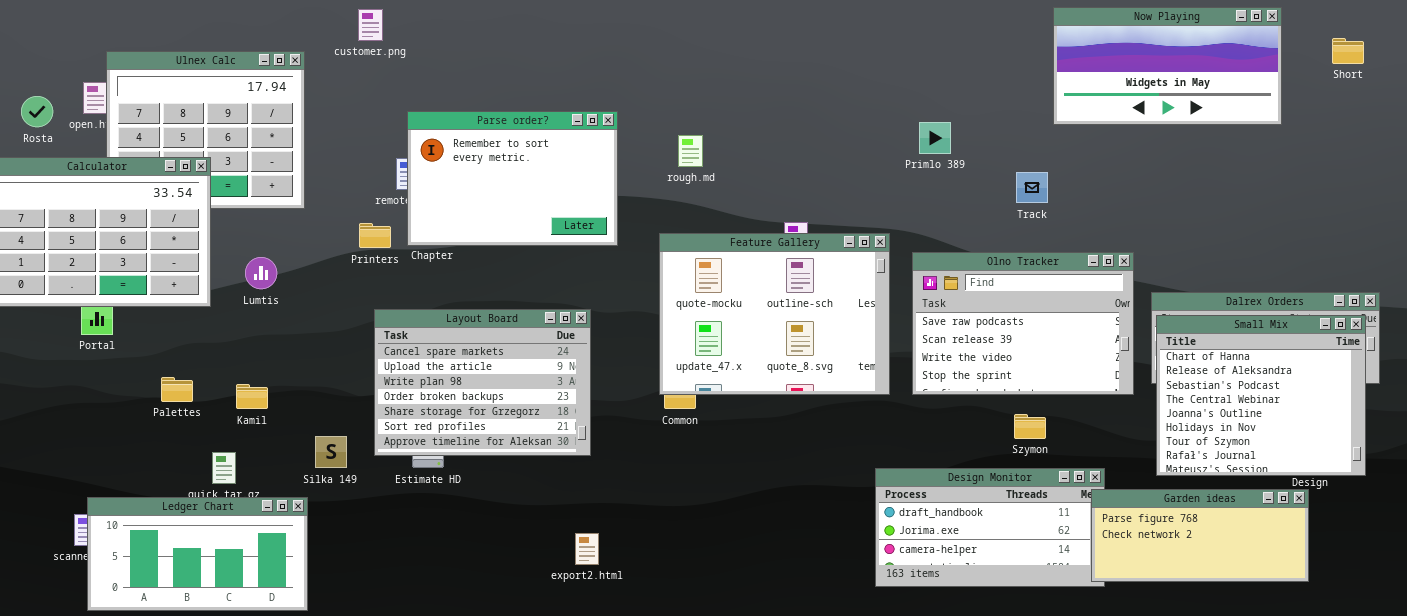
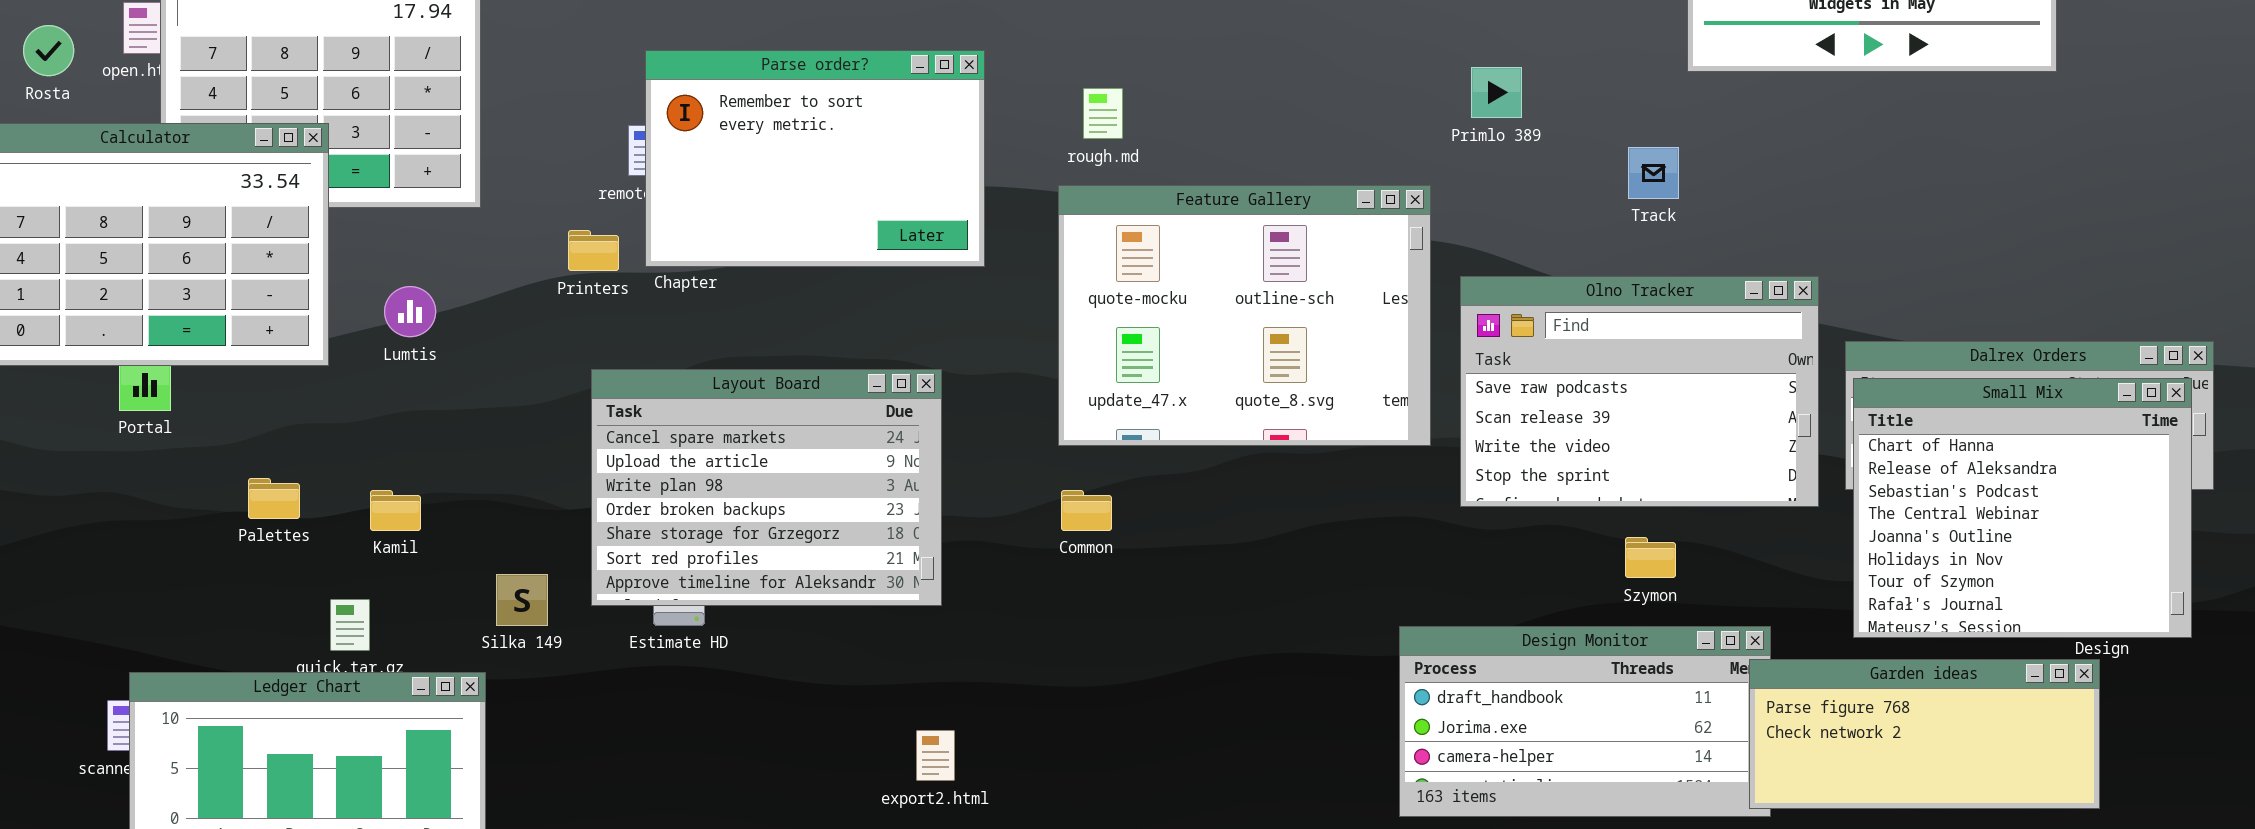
Feature Gallery: [659,233,890,395] -> [1058,185,1431,446], moved

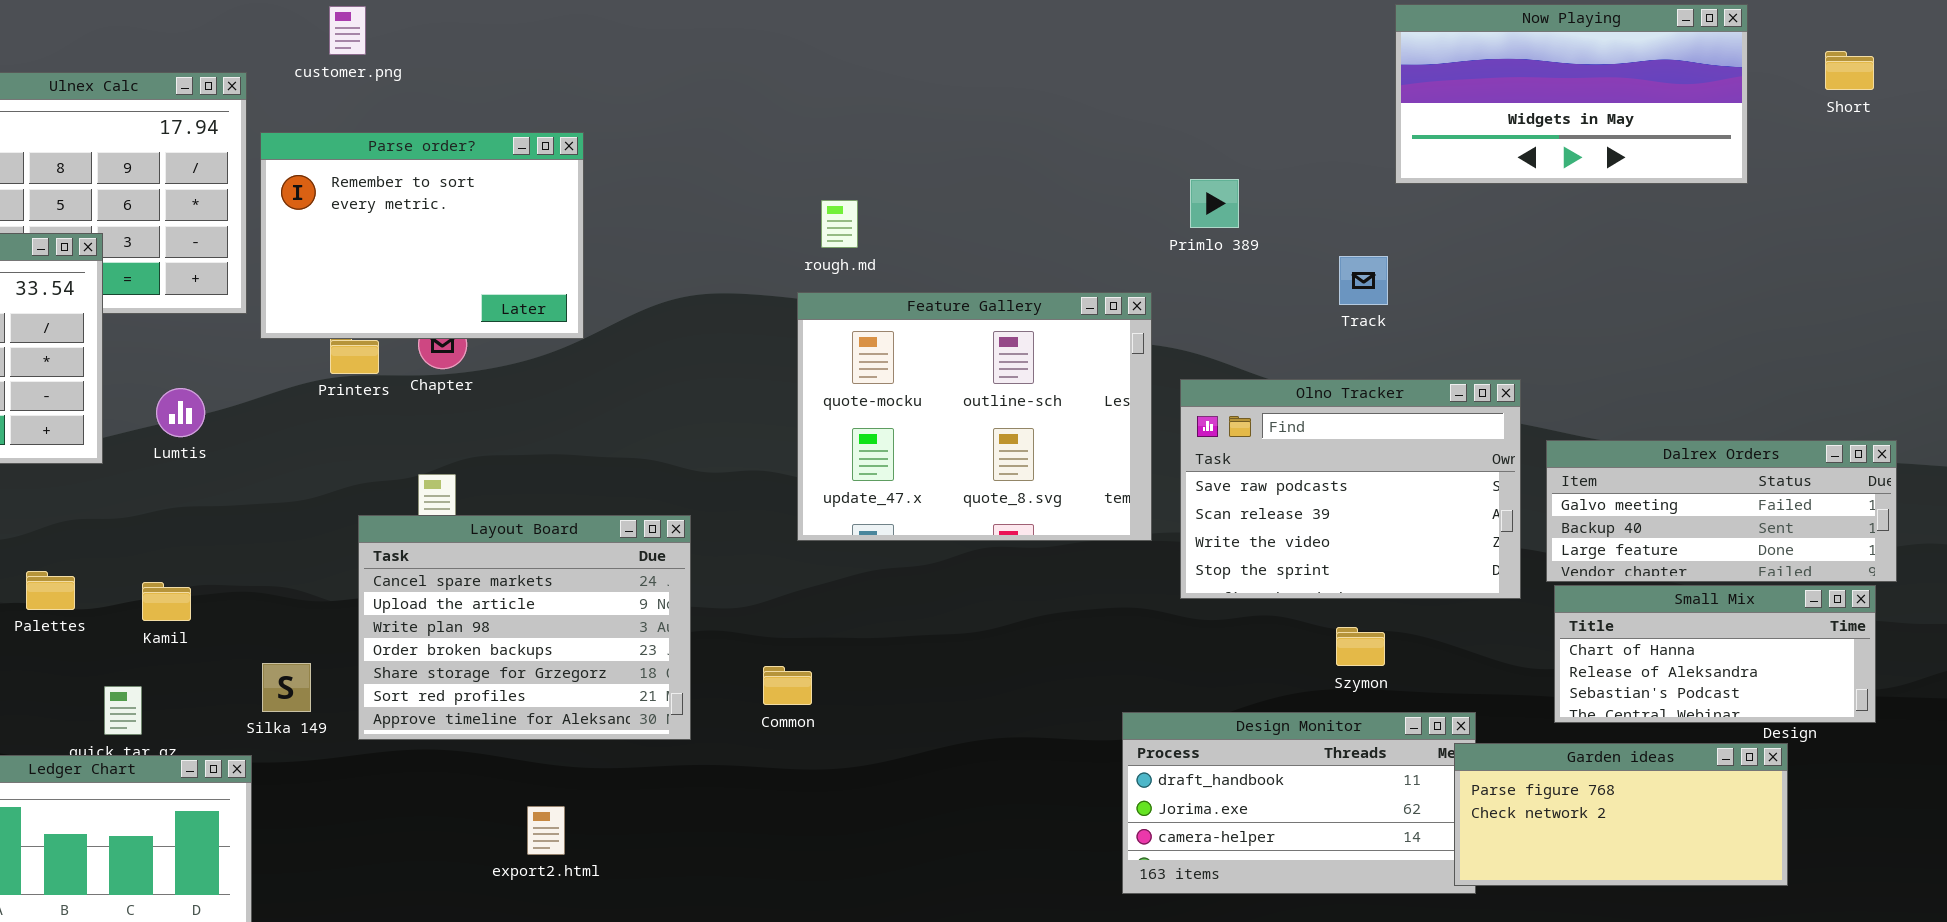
Parse order?: [645,50,985,267] -> [260,132,584,339], moved
Layout Board: [591,369,942,606] -> [358,515,691,740], moved
Small Mix: [1853,378,2192,638] -> [1554,585,1876,723], resized
Common: [1061,490,1112,531] -> [763,666,812,705], moved
export2.html: [916,730,955,781] -> [527,806,565,855], moved

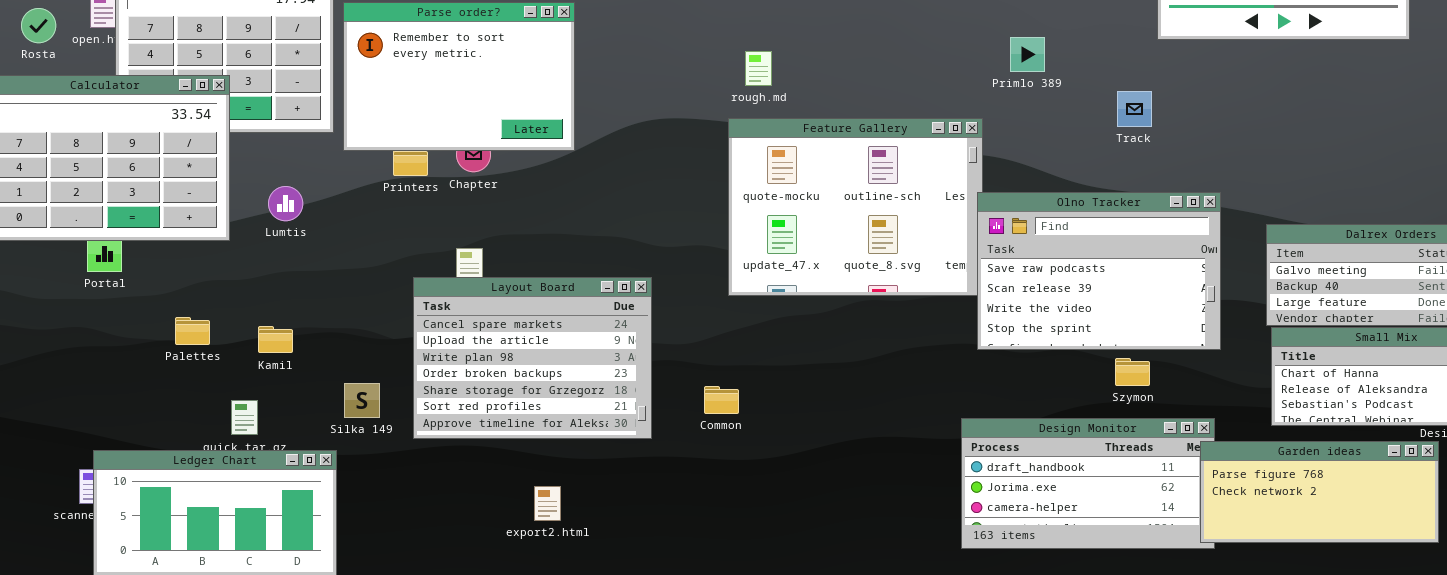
Olno Tracker: [1180,379,1521,599] -> [977,192,1221,350], moved

